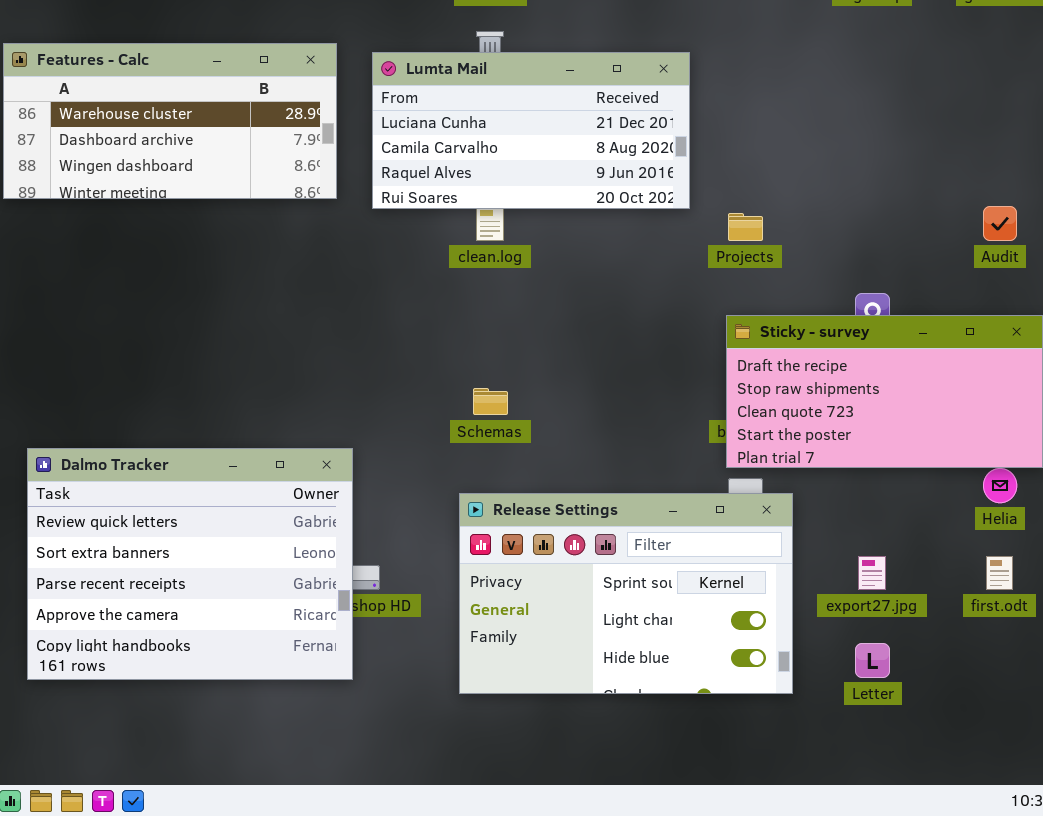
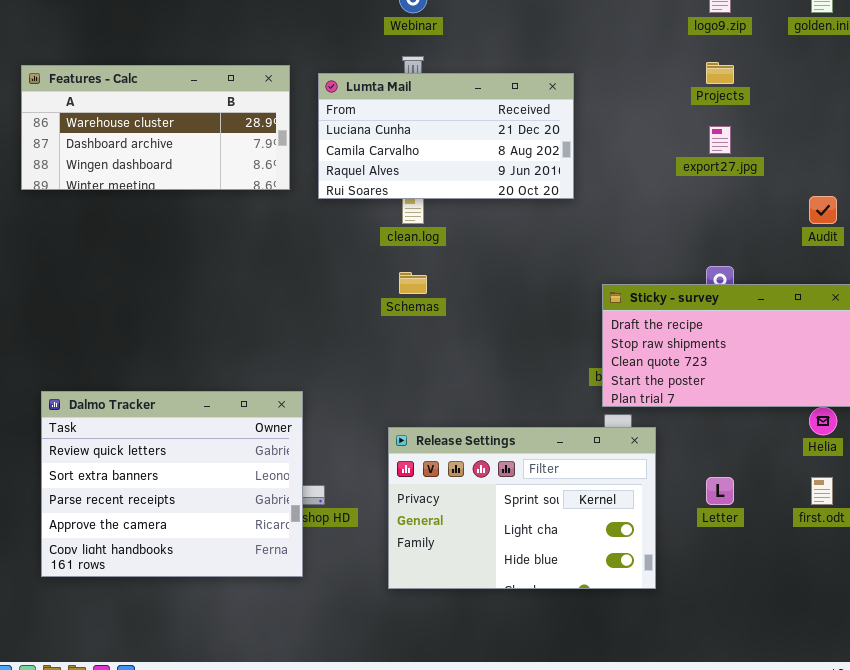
Projects: [728,213,763,241] -> [706,62,734,84], moved
Schemas: [473,388,508,415] -> [399,272,427,294], moved
export27.jpg: [858,556,886,590] -> [709,126,731,154], moved
Letter: [855,643,890,678] -> [706,477,734,505], moved

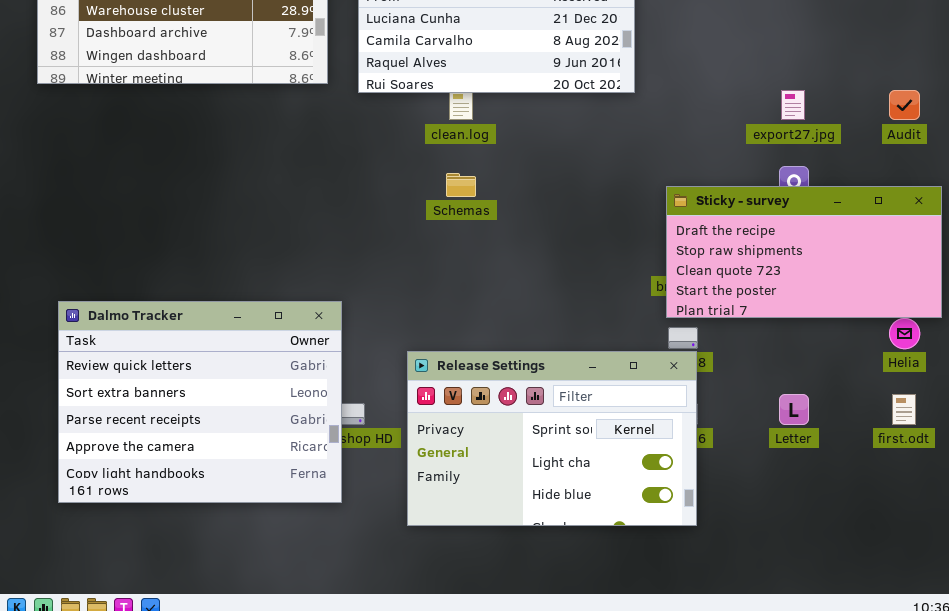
export27.jpg: [709,126,731,154] -> [781,90,805,120], moved
Release Settings: [388,427,656,589] -> [407,351,697,526], moved

